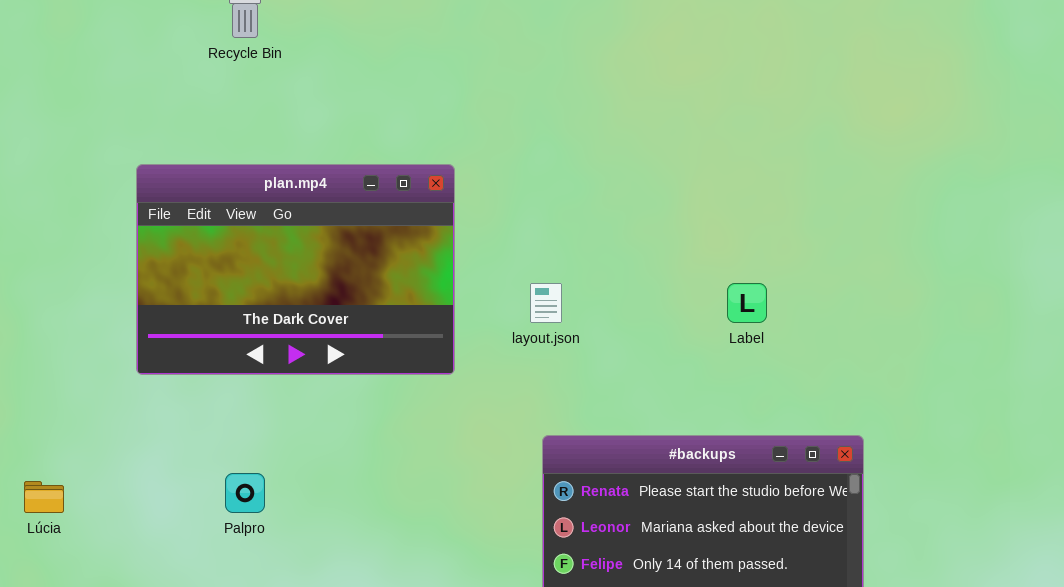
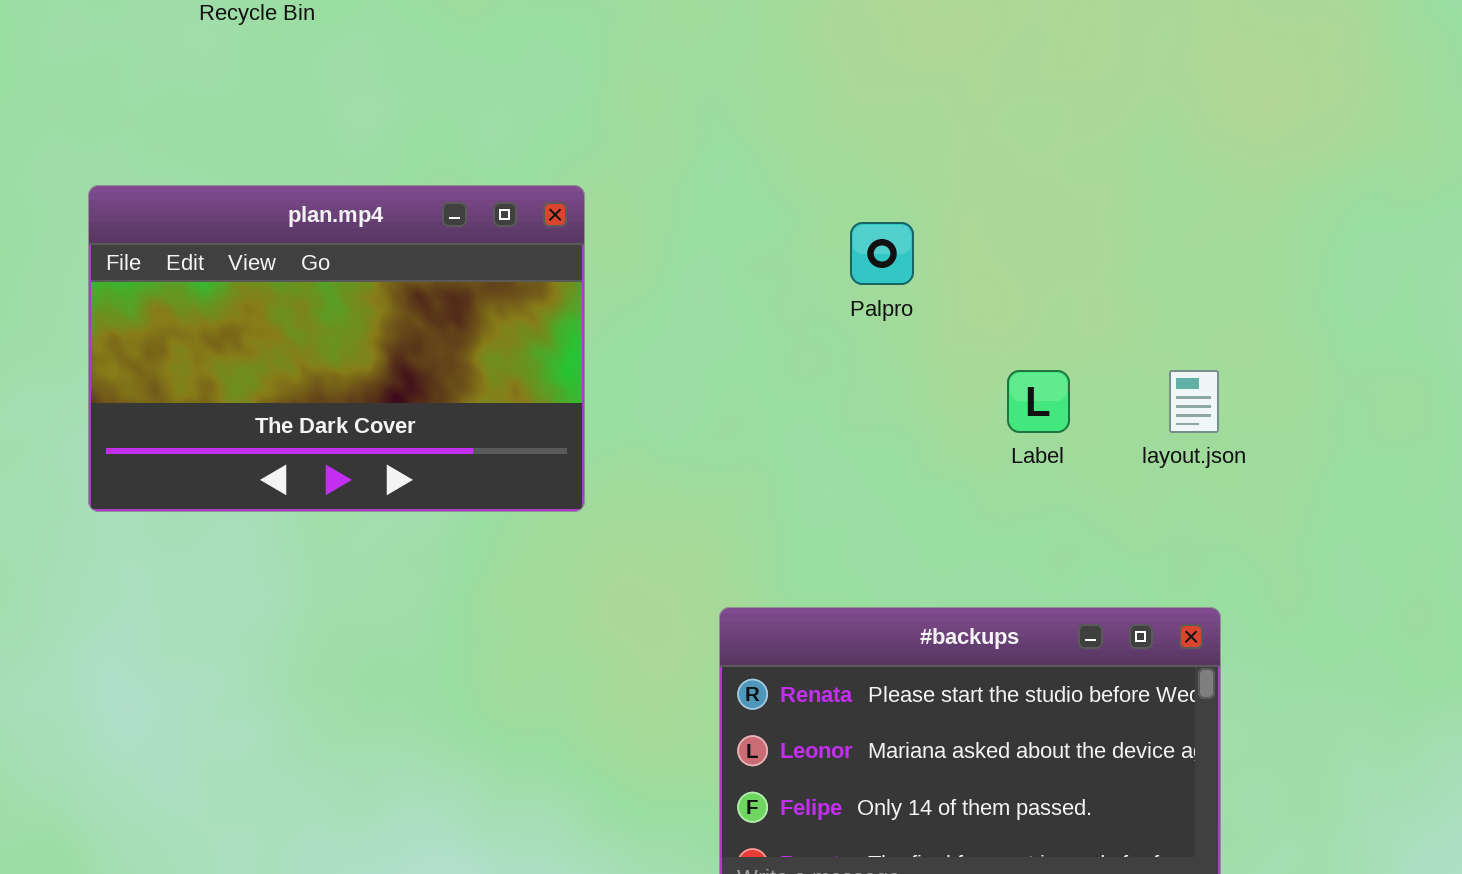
layout.json: [530,283,562,323] -> [1169,370,1219,433], moved
Palpro: [225,473,265,513] -> [850,222,914,285], moved

